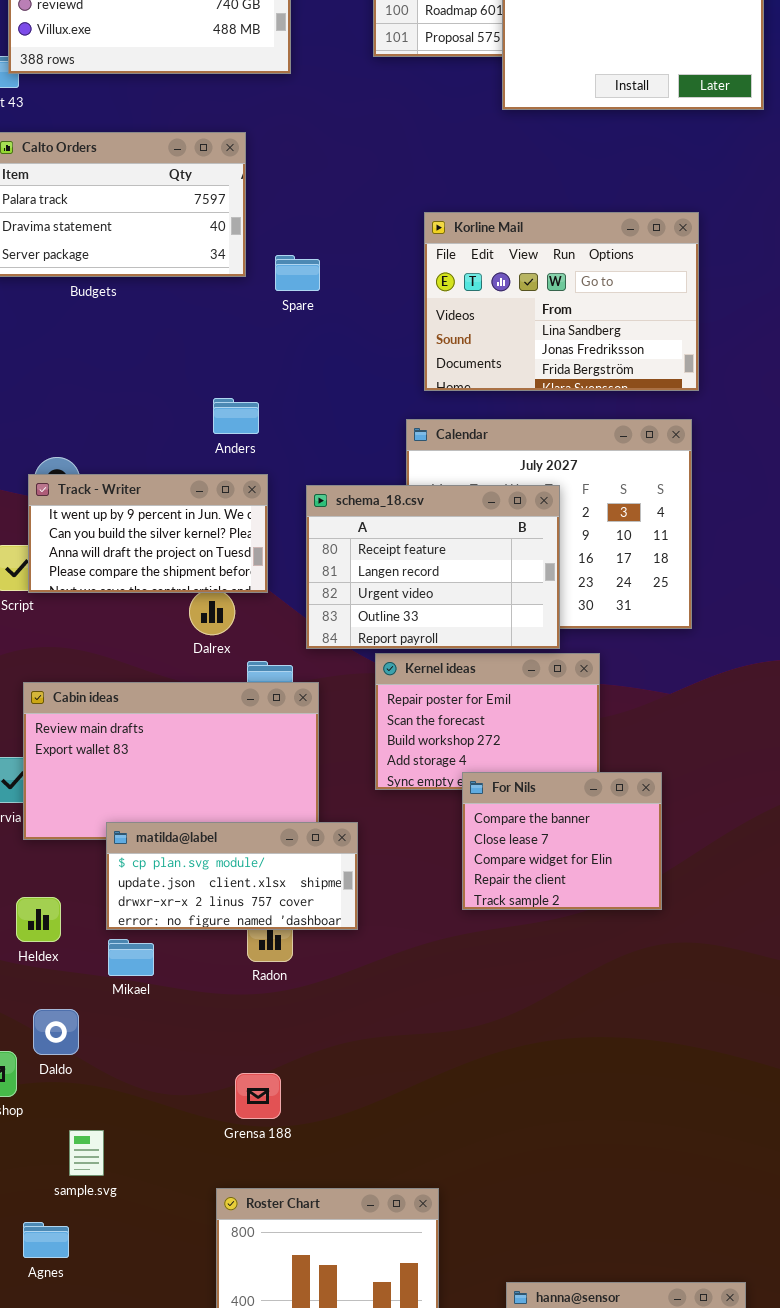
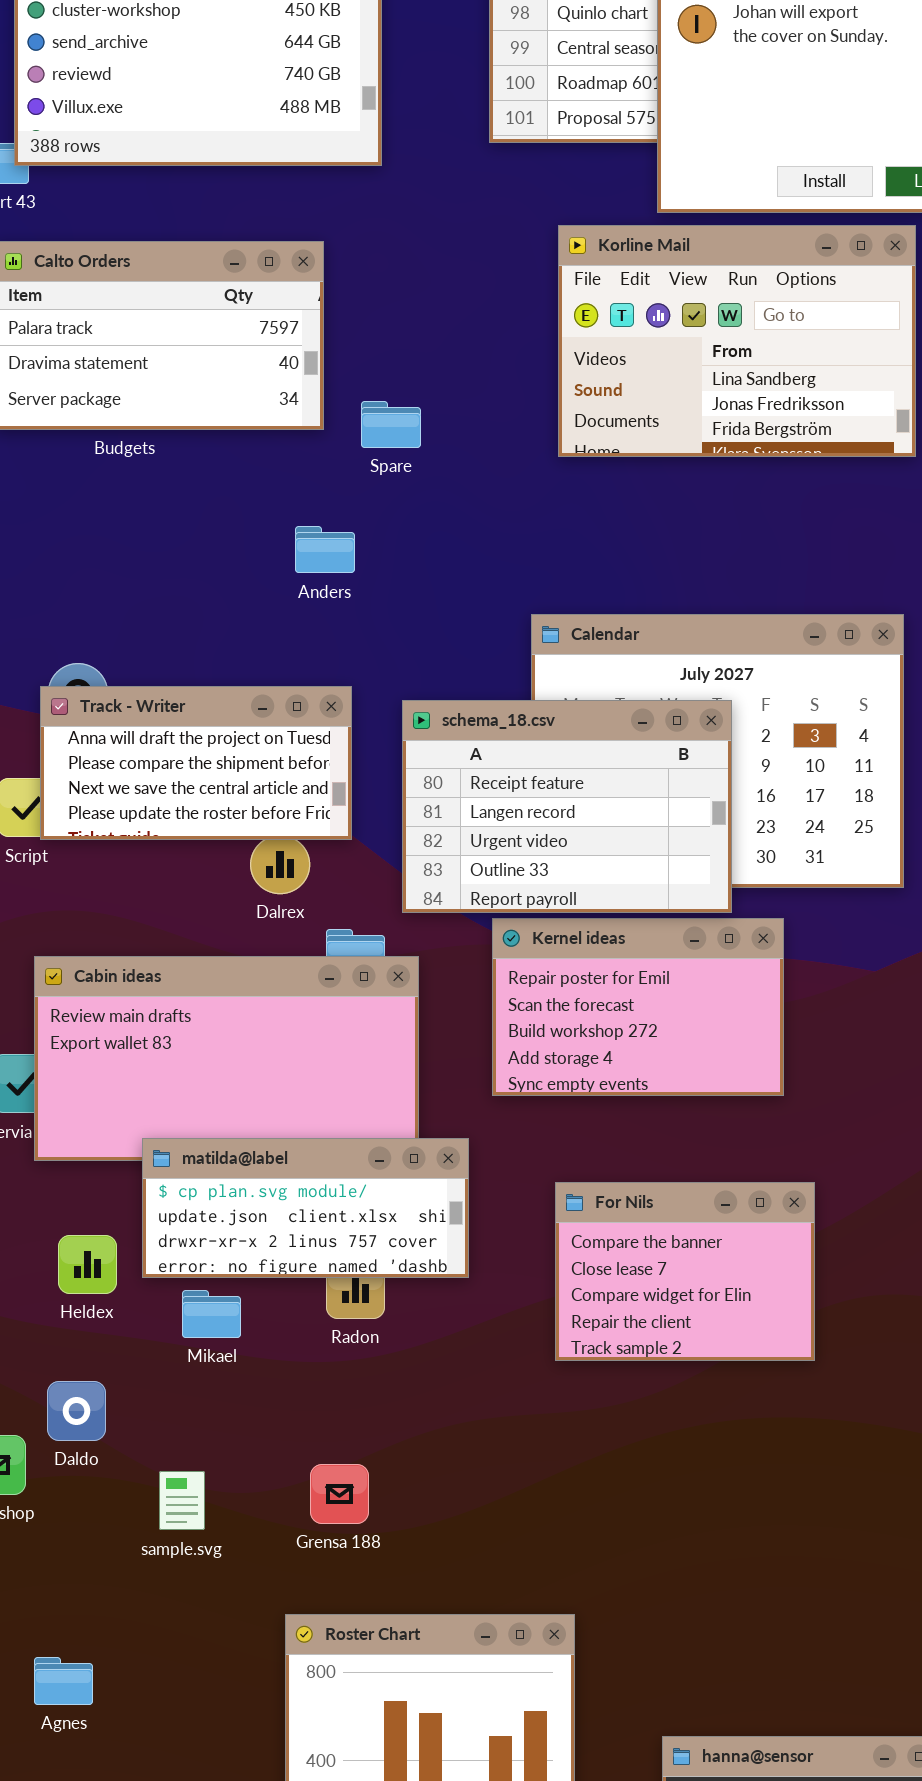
Korline Mail: [424,212,699,391] -> [558,225,916,457], moved
Anders: [213,398,259,434] -> [295,526,355,573], moved
Track - Writer: [28,474,268,593] -> [40,686,352,840], scrolled down 2 rows
For Nils: [462,772,662,910] -> [555,1182,815,1361], moved
Heldex: [16,897,61,942] -> [58,1235,117,1294], moved
Mikael: [108,939,154,976] -> [182,1290,241,1338], moved
sample.svg: [69,1130,104,1176] -> [159,1471,205,1530], moved

